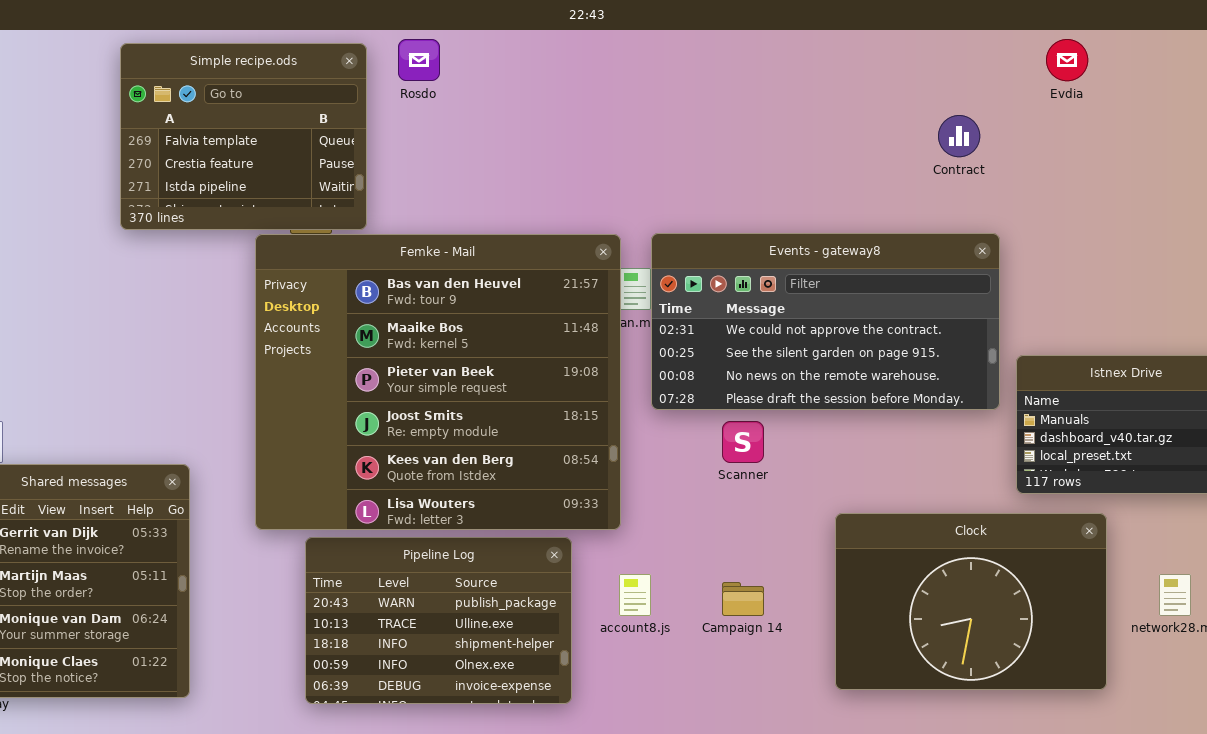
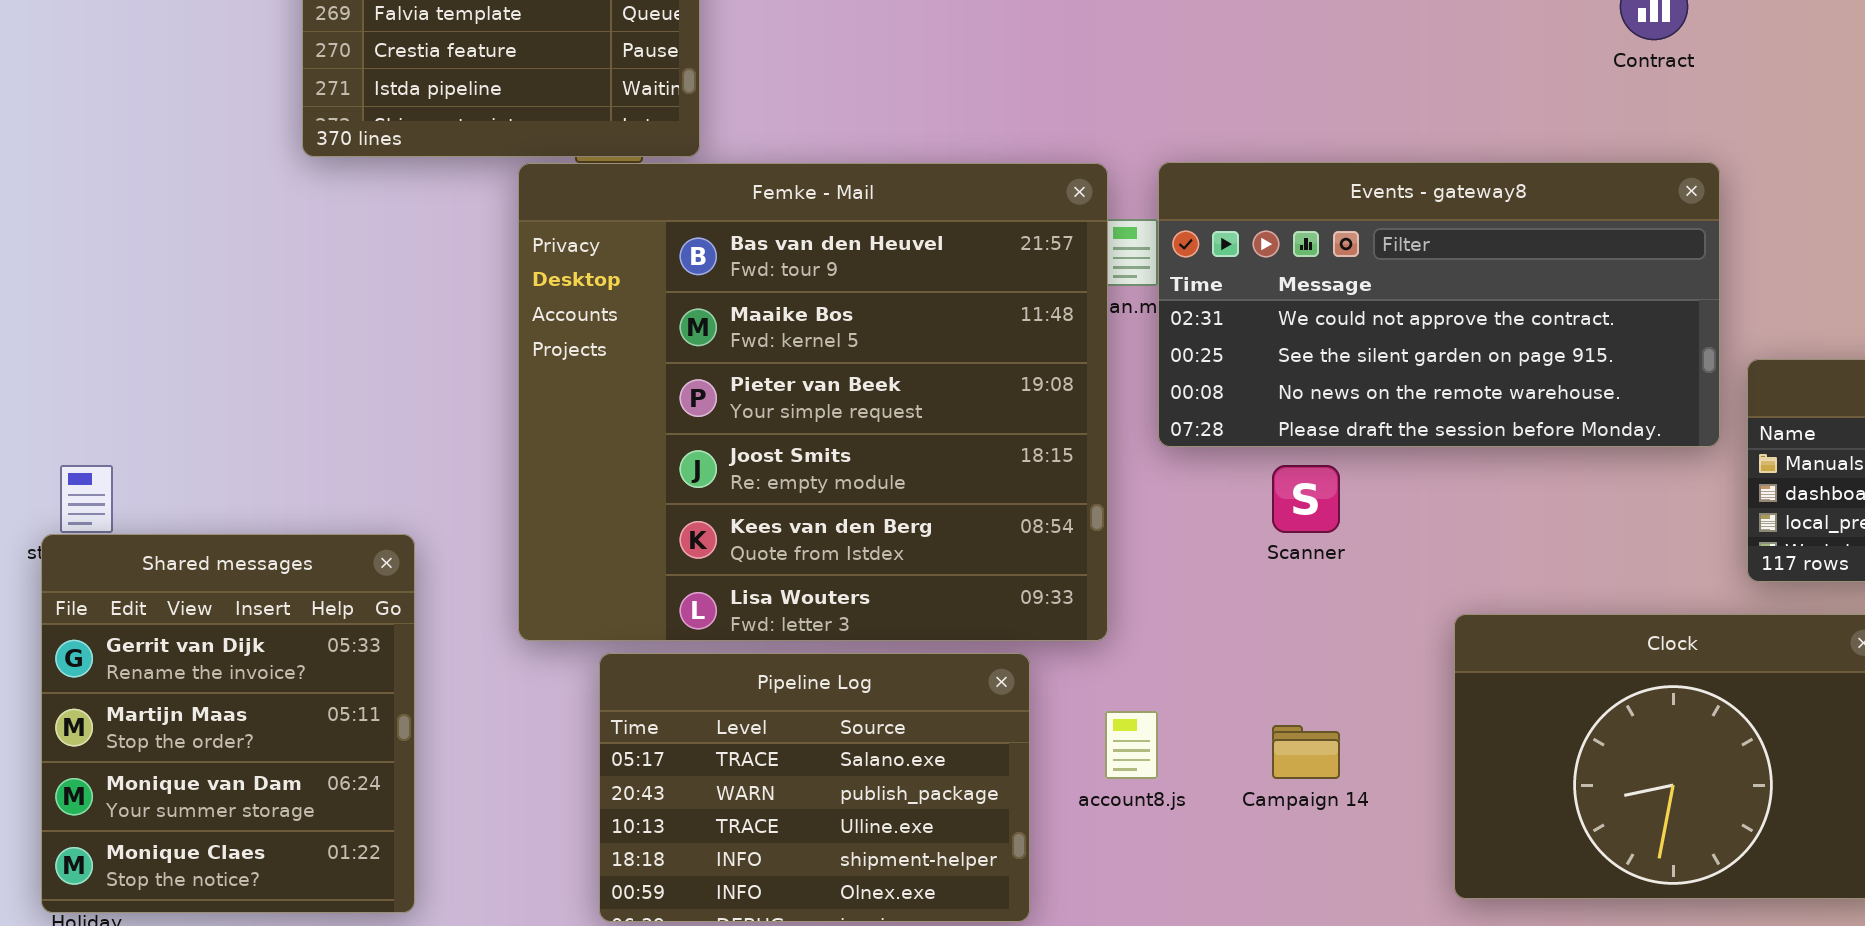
Pipeline Log: [305,537,572,704] -> [599,653,1030,922], scrolled up 1 row

